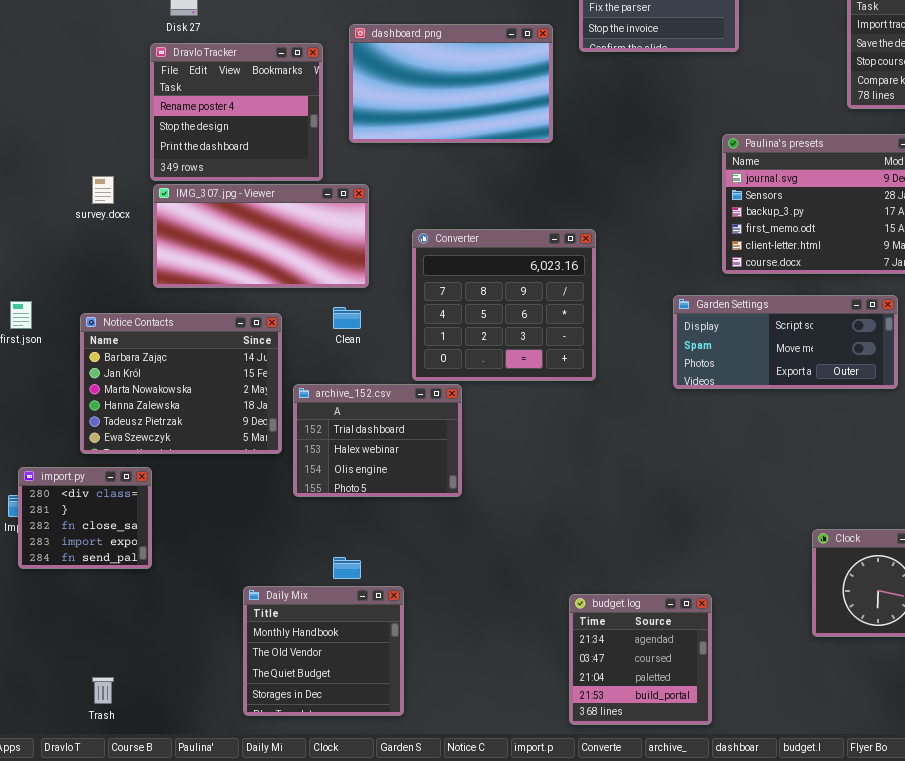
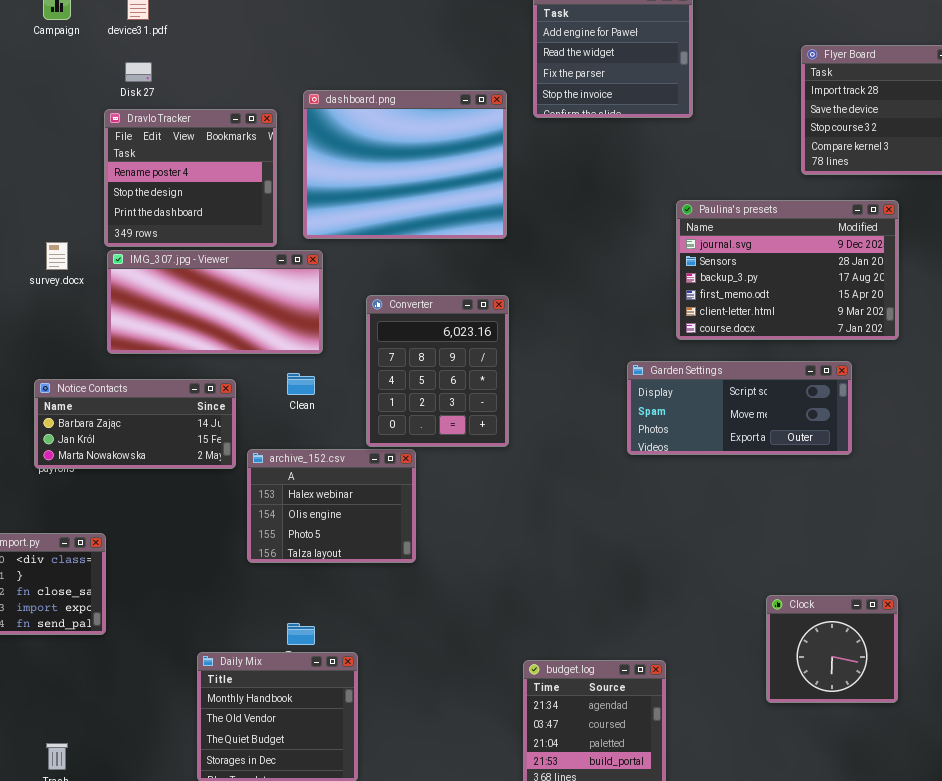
dashboard.png: [349,24,553,143] -> [303,90,507,239], resized
Converter: [412,229,596,381] -> [366,295,509,447], resized
Notice Contacts: [80,313,282,454] -> [34,379,236,469], resized
archive_152.csv: [293,384,462,497] -> [247,449,416,563], scrolled down 1 row

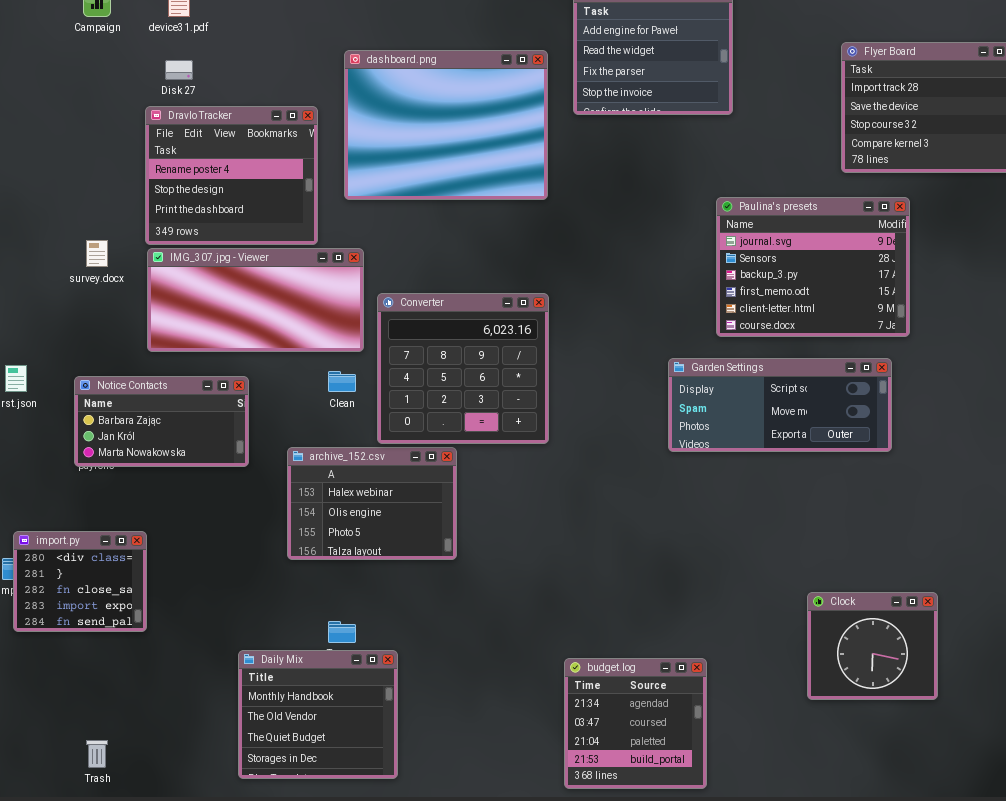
dashboard.png: [303,90,507,239] -> [344,50,548,200], moved
Paulina's presets: [676,200,899,340] -> [716,197,910,337], resized
Converter: [366,295,509,447] -> [377,293,549,444], resized
Notice Contacts: [34,379,236,469] -> [74,376,249,467], resized

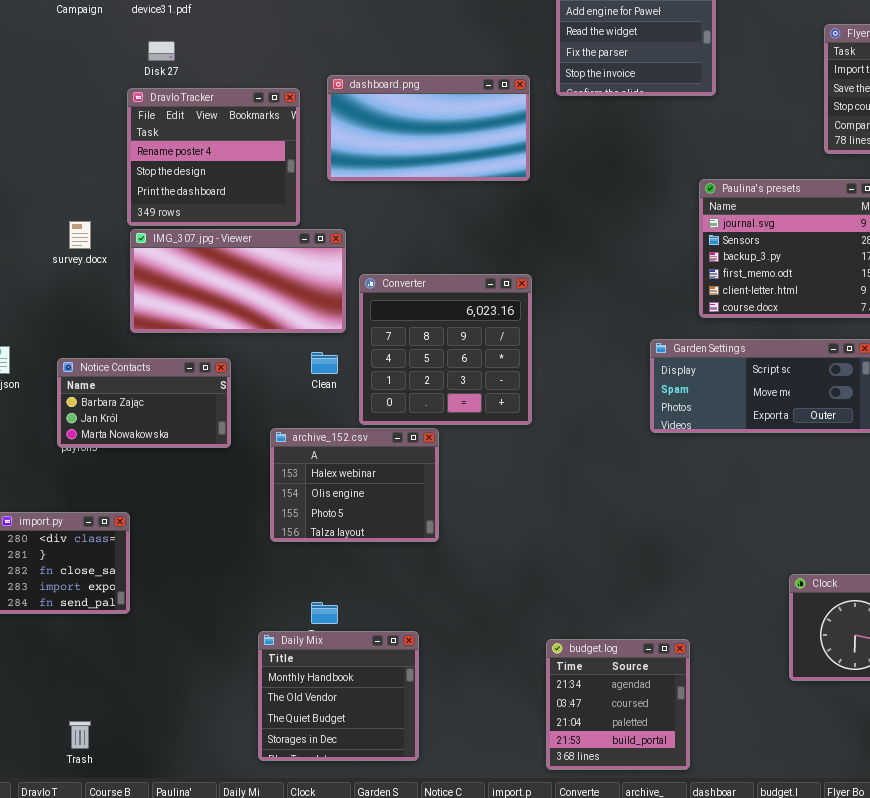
dashboard.png: [344,50,548,200] -> [327,75,530,181], resized
Daily Mix: [238,650,398,779] -> [258,631,419,761], moved

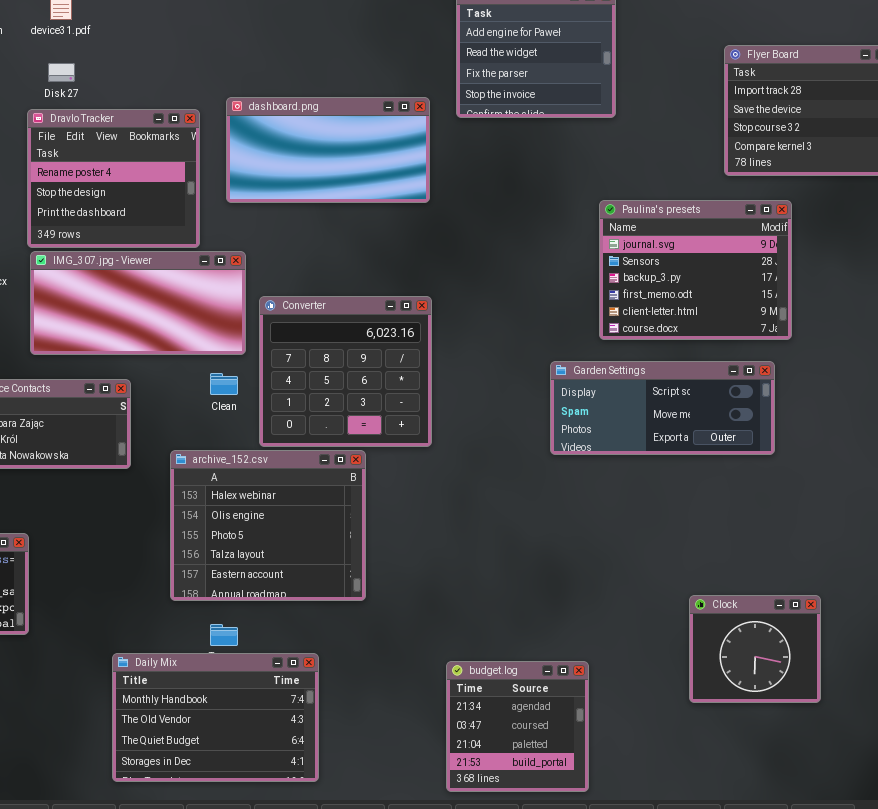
archive_152.csv: [270,428,439,542] -> [170,450,366,601], resized
Daily Mix: [258,631,419,761] -> [112,653,319,782], resized

